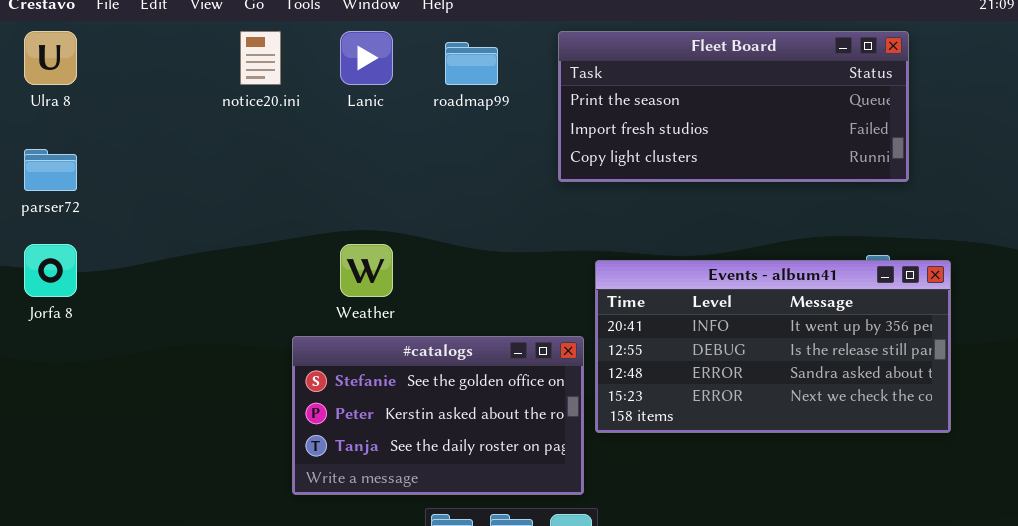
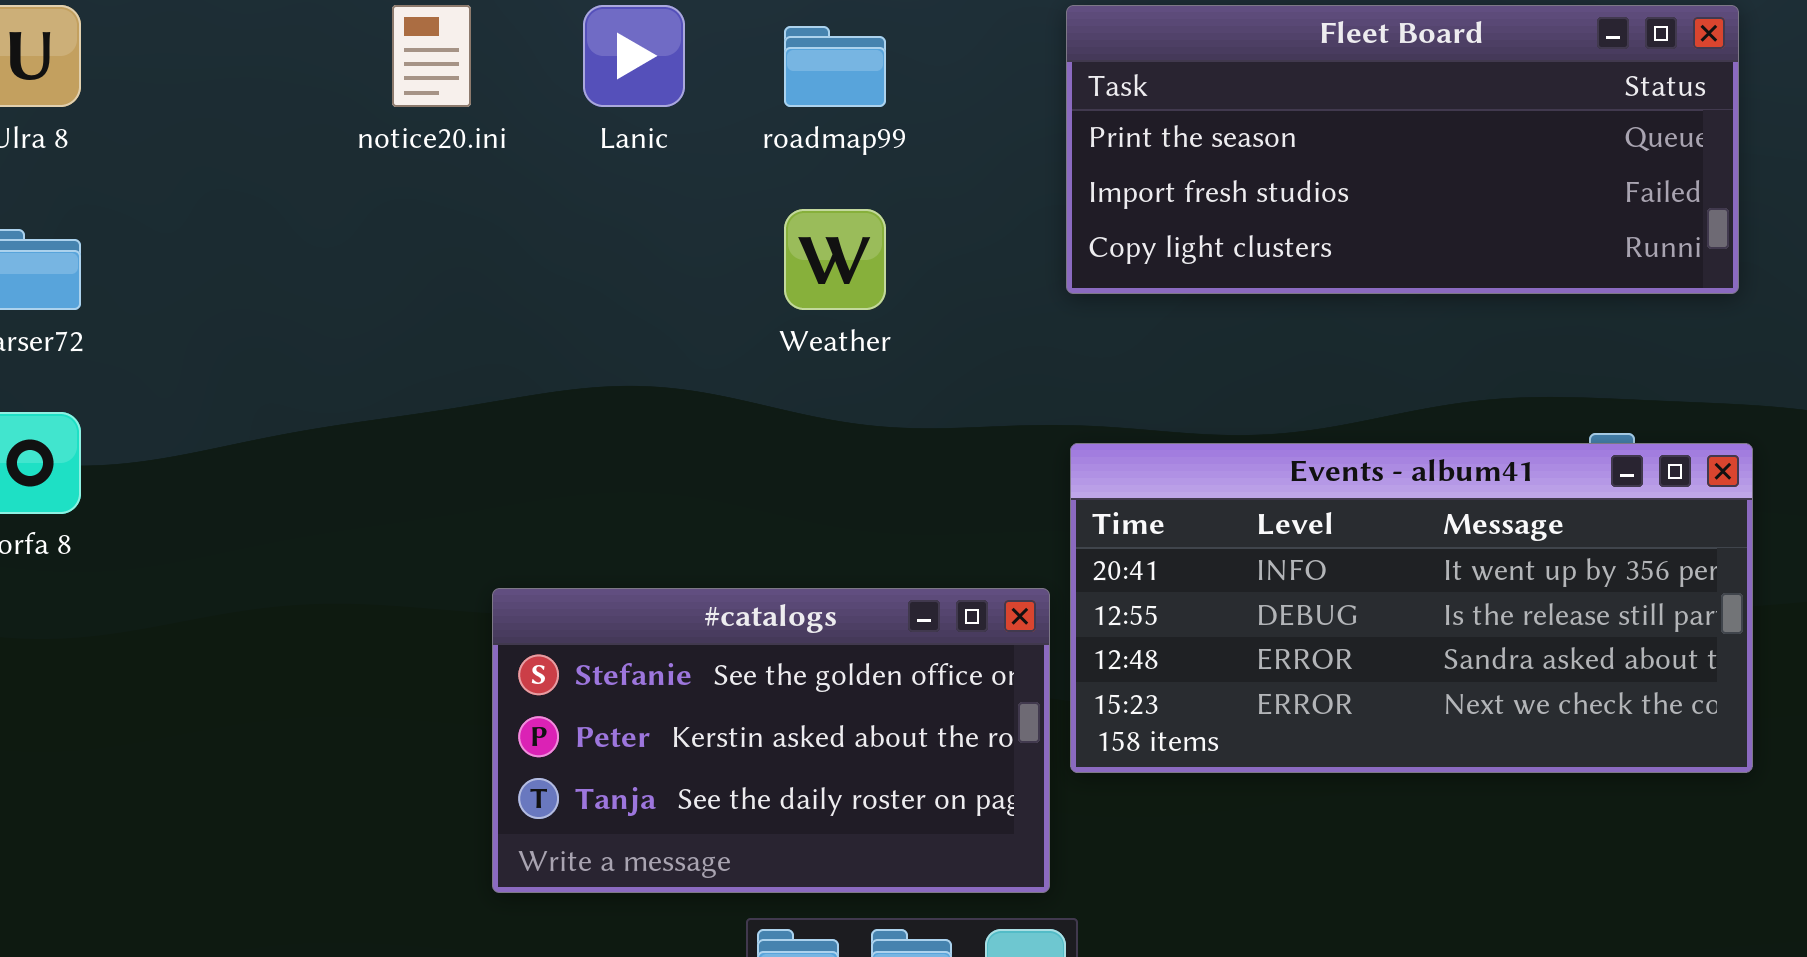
Fleet Board: [558,31,909,182] -> [1066,5,1739,294], moved
Weather: [340,244,393,297] -> [784,209,886,310], moved

